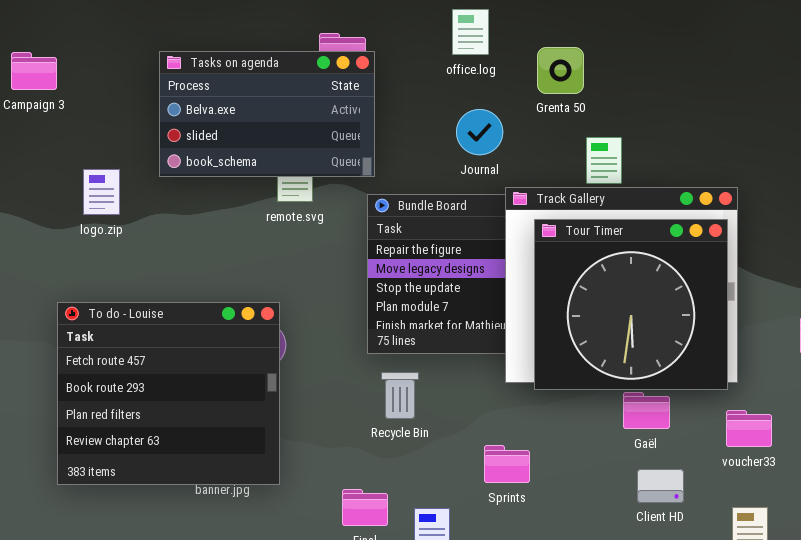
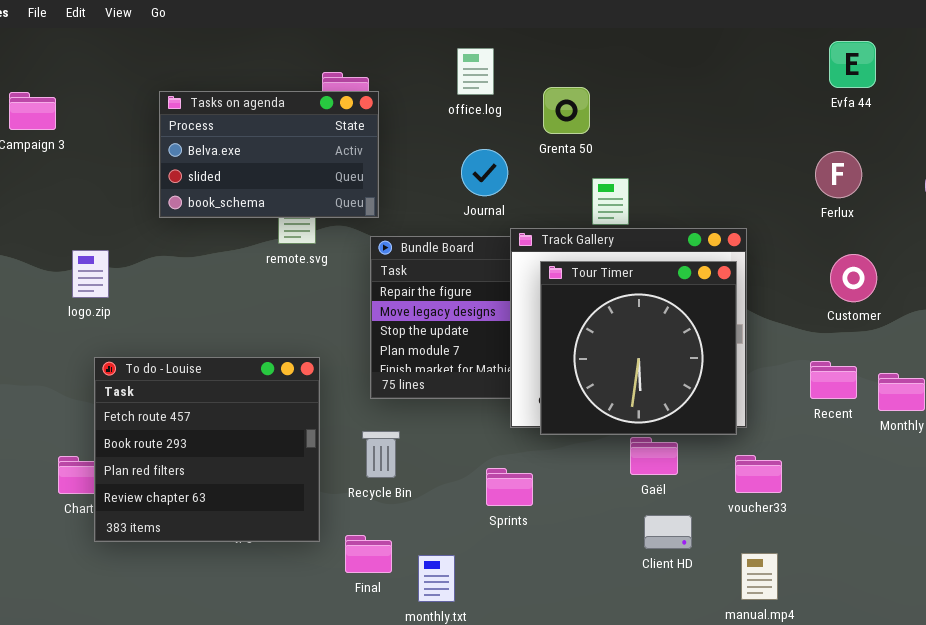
logo.zip: [83,169,120,215] -> [72,250,109,298], moved
To do - Louise: [57,302,280,485] -> [94,357,320,542], moved
Recycle Bin: [381,372,419,419] -> [362,431,400,478], moved
Sprints: [484,445,530,483] -> [486,468,533,506], moved

